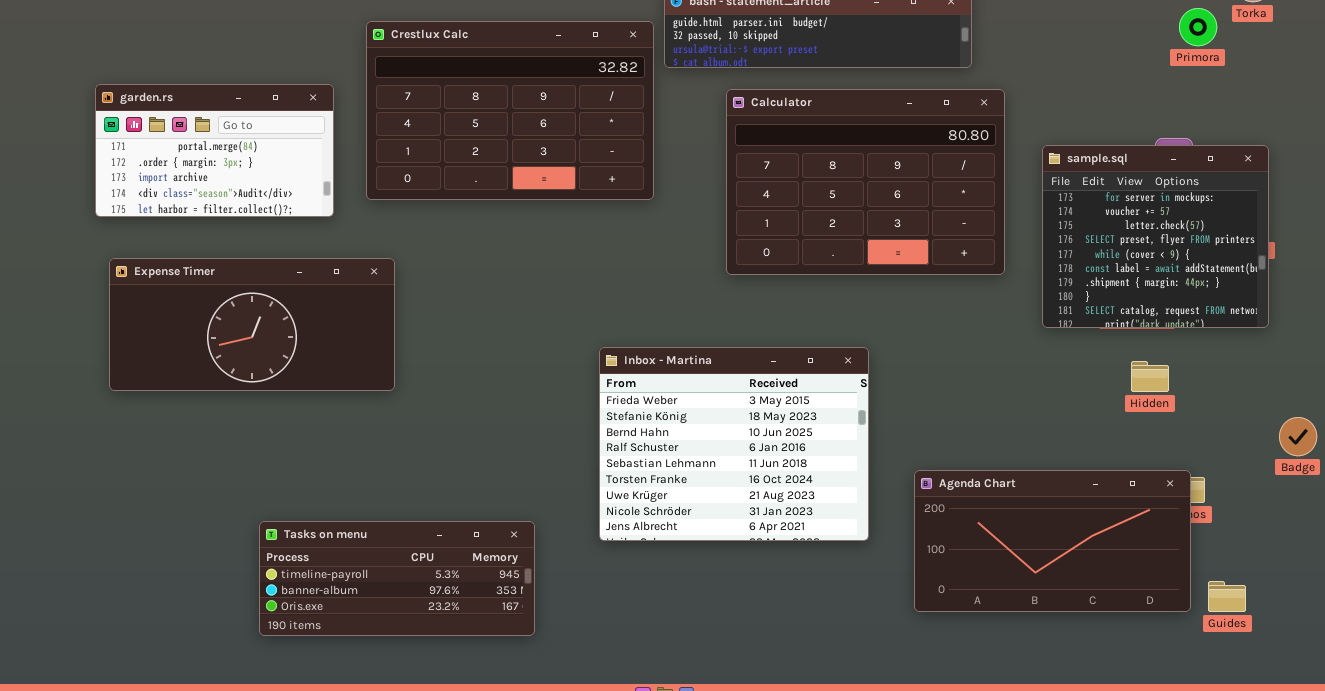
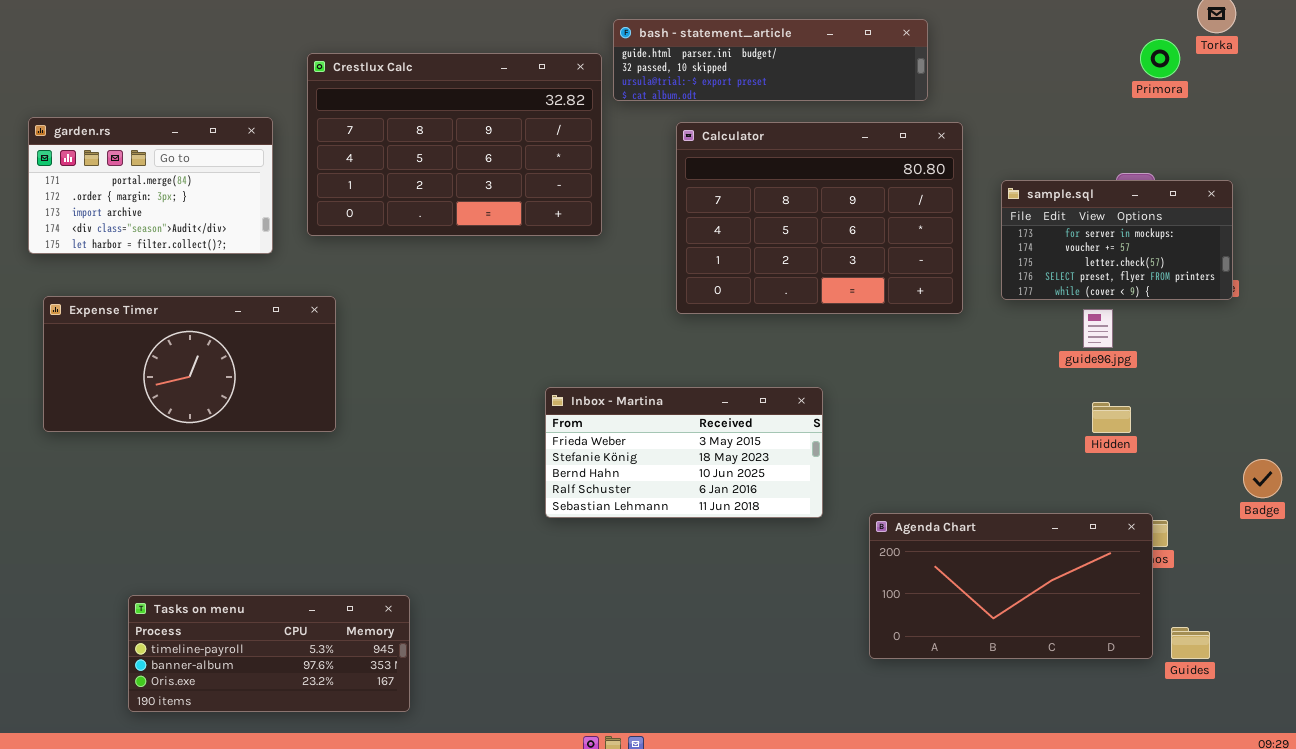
sample.sql: [1042,145,1269,328] -> [1001,180,1233,300], resized
Inbox - Martina: [599,347,869,541] -> [545,387,823,518], resized
Tasks on menu: [259,521,535,636] -> [128,595,410,712], moved

